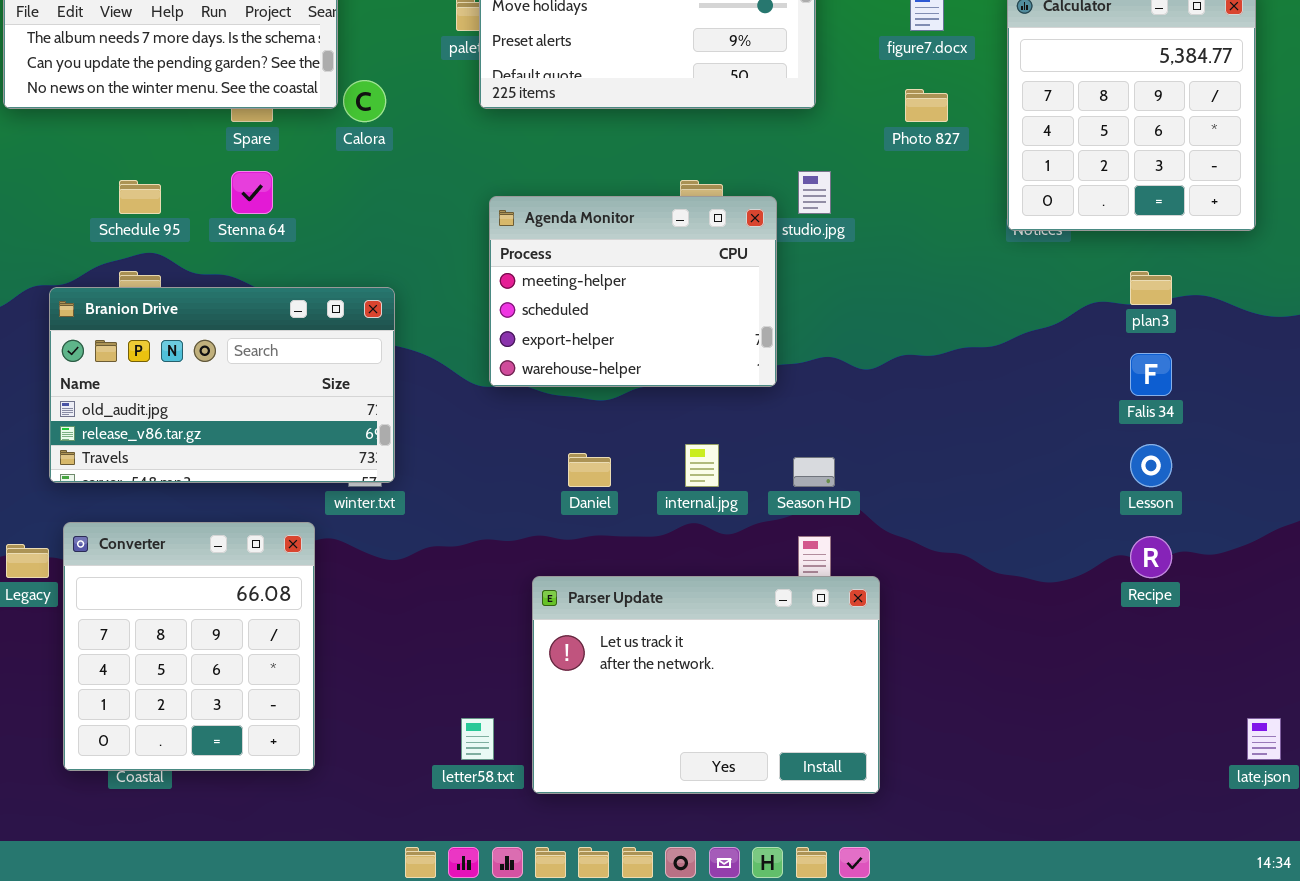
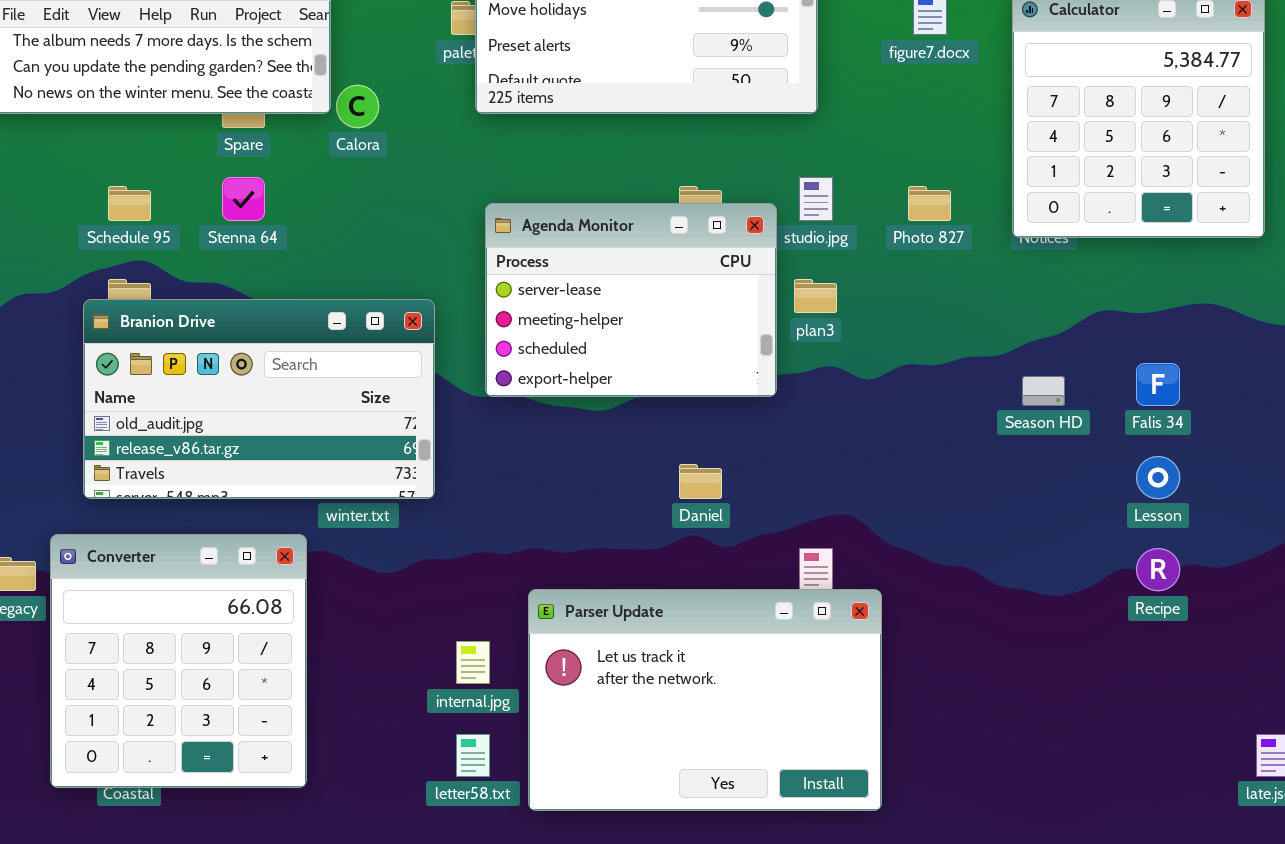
Photo 827: [905,89,948,122] -> [908,186,951,221], moved
Agenda Monitor: [489,196,777,387] -> [485,203,777,397], scrolled up 1 row
plan3: [1130,271,1172,305] -> [794,279,837,313], moved
Branion Drive: [49,287,395,483] -> [83,299,435,499], moved
internal.jpg: [685,444,719,487] -> [456,641,490,684], moved
Daniel: [568,453,611,487] -> [679,464,722,499], moved
Season HD: [793,457,835,487] -> [1022,376,1065,406], moved

